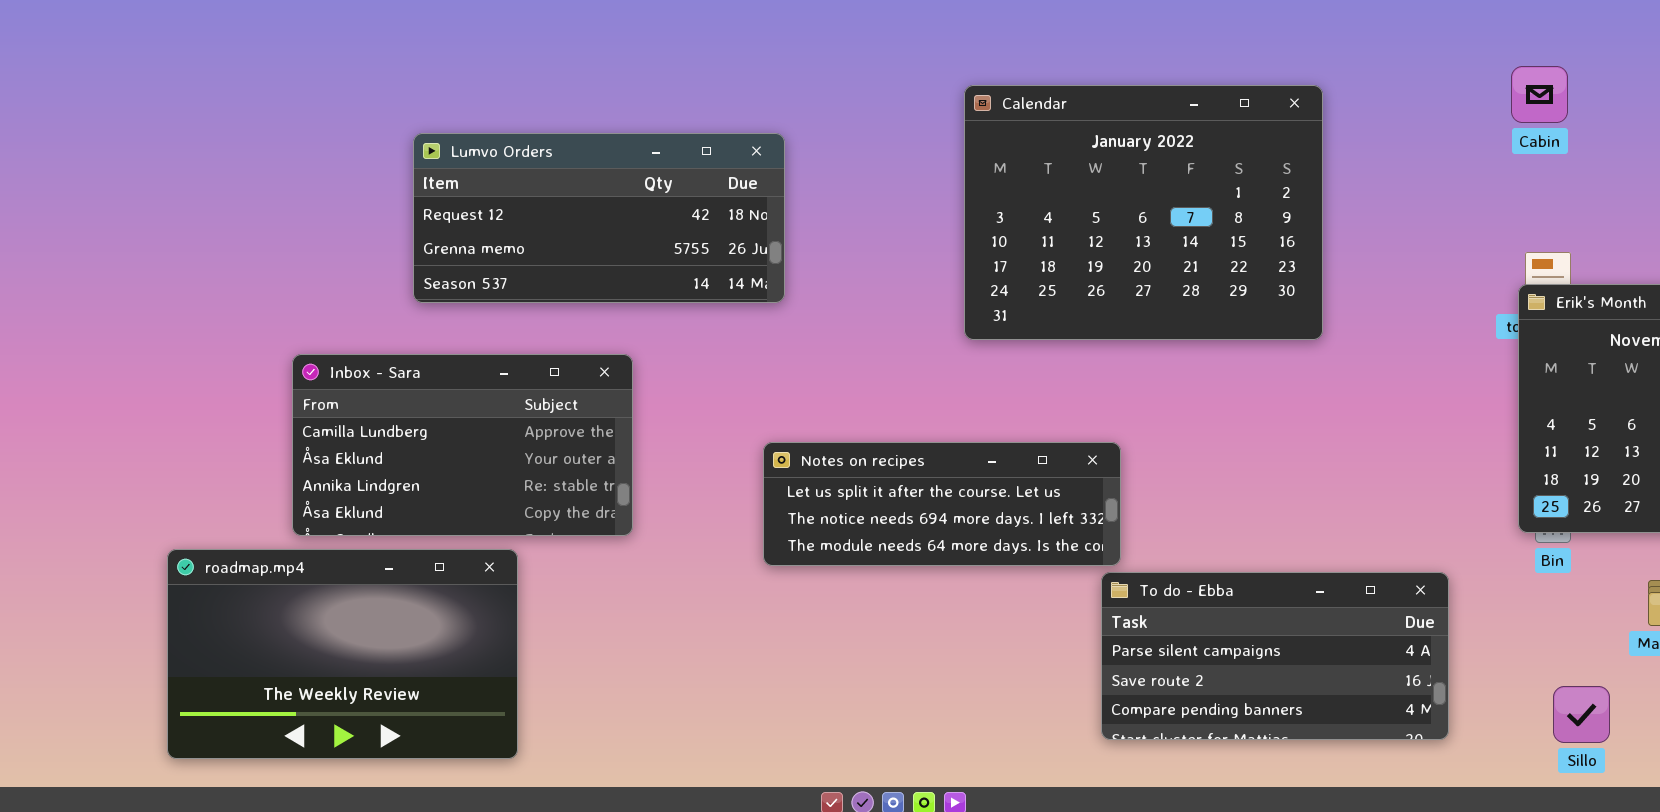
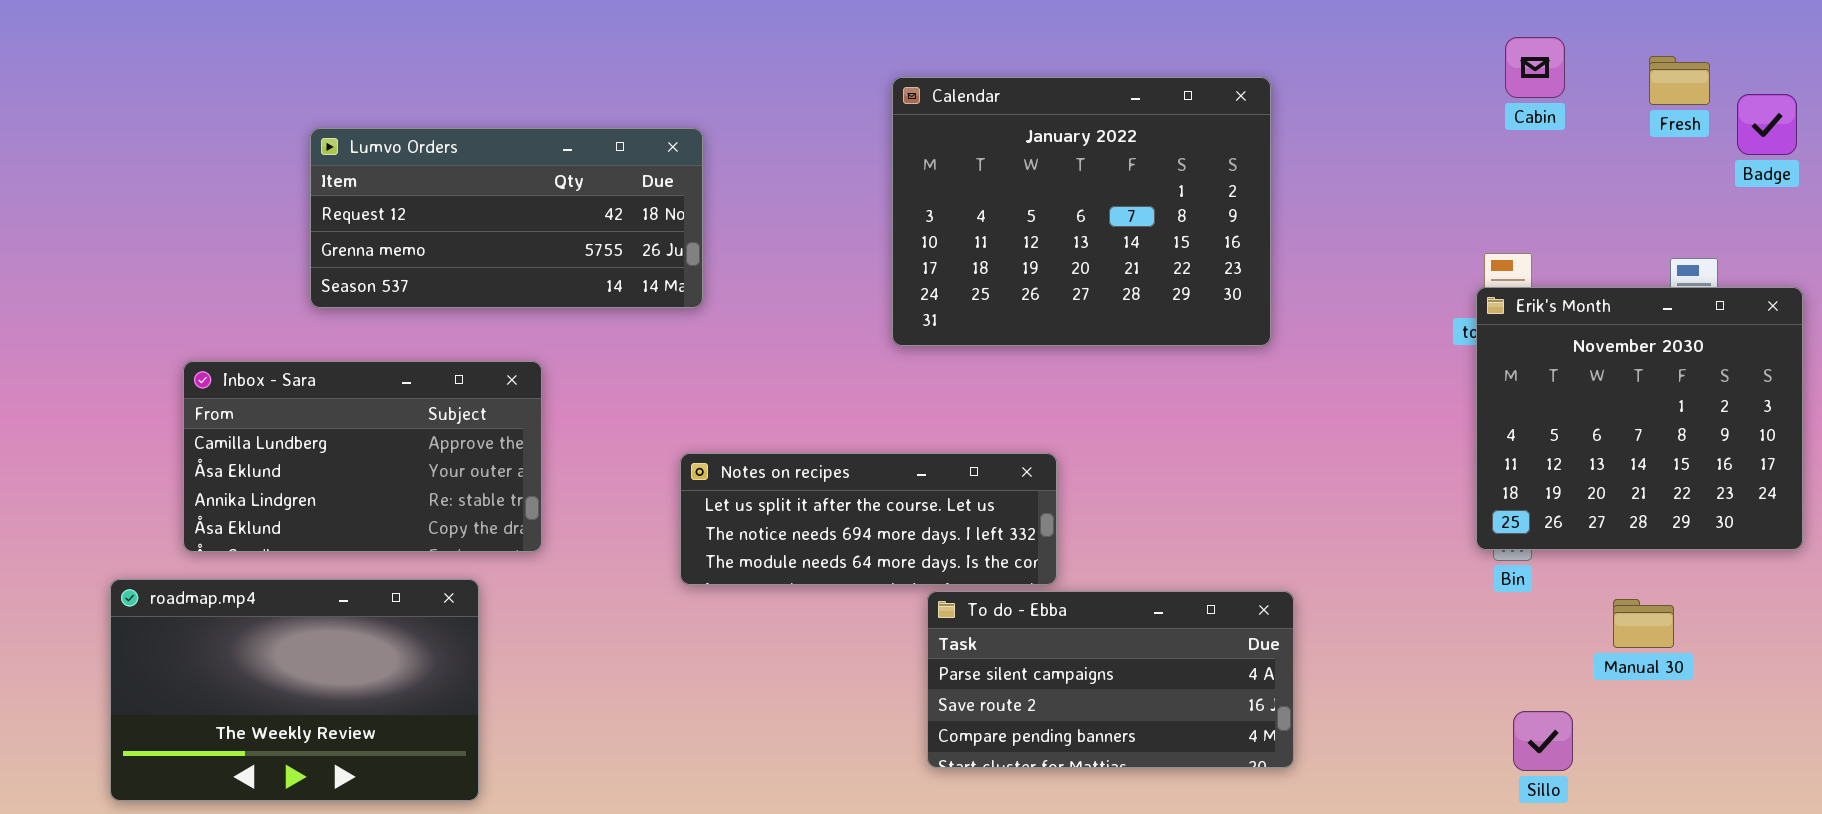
Cabin: [1511,66,1568,123] -> [1505,37,1565,98], moved
roadmap.mp4: [167,549,518,759] -> [110,579,479,801], moved
To do - Ebba: [1101,572,1449,740] -> [927,591,1294,768], moved

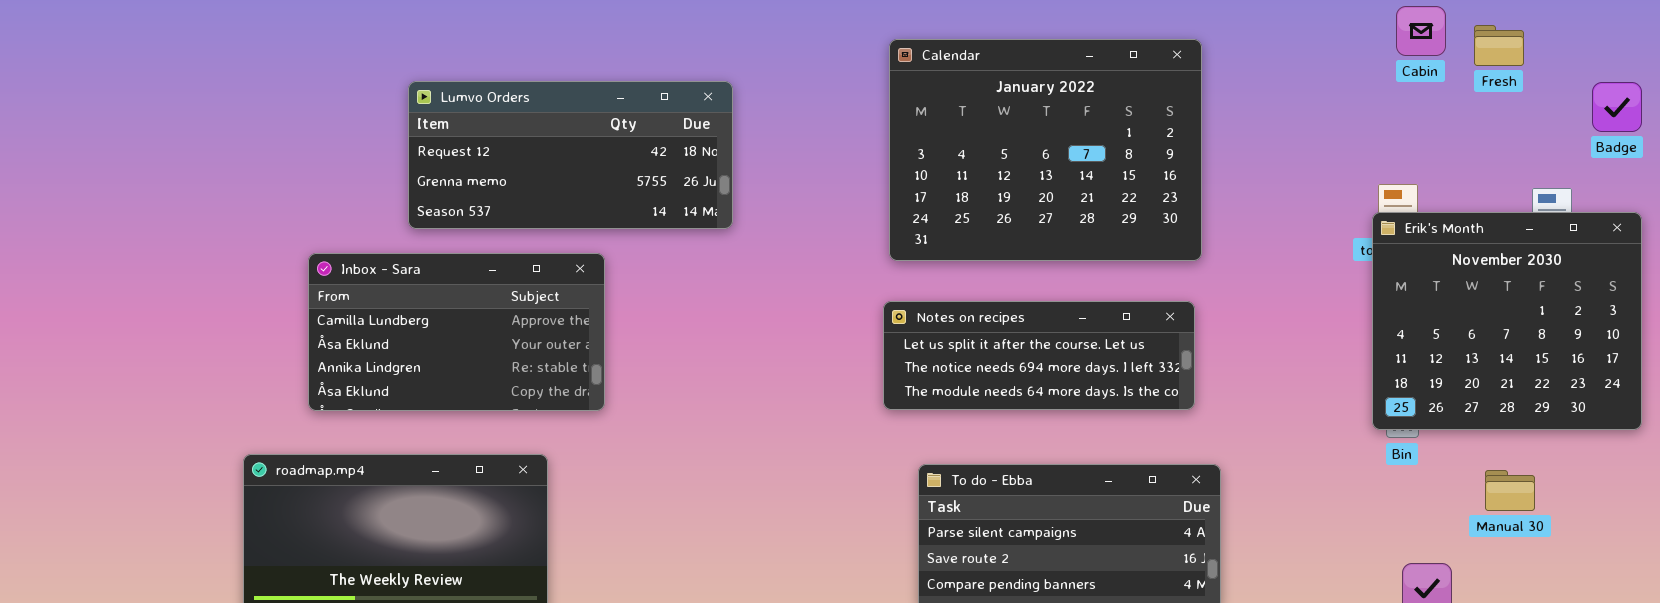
Fresh: [1649,56,1710,105] -> [1474,25,1524,66], moved
Badge: [1737,94,1797,155] -> [1592,82,1642,132], moved
Inbox - Sara: [183,361,542,552] -> [308,253,605,411], moved
Notes on recipes: [680,453,1057,585] -> [883,301,1195,410], moved

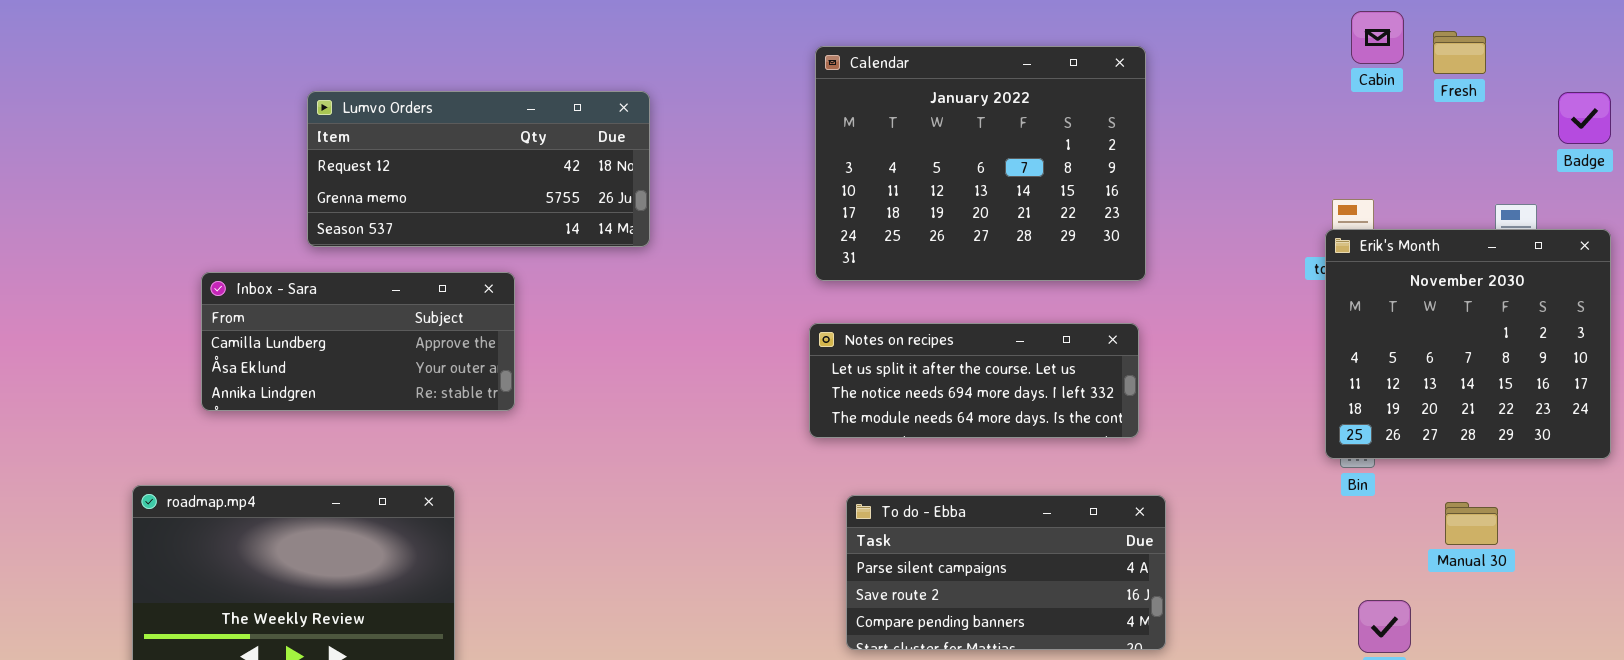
Inbox - Sara: [308,253,605,411] -> [201,272,515,411], resized

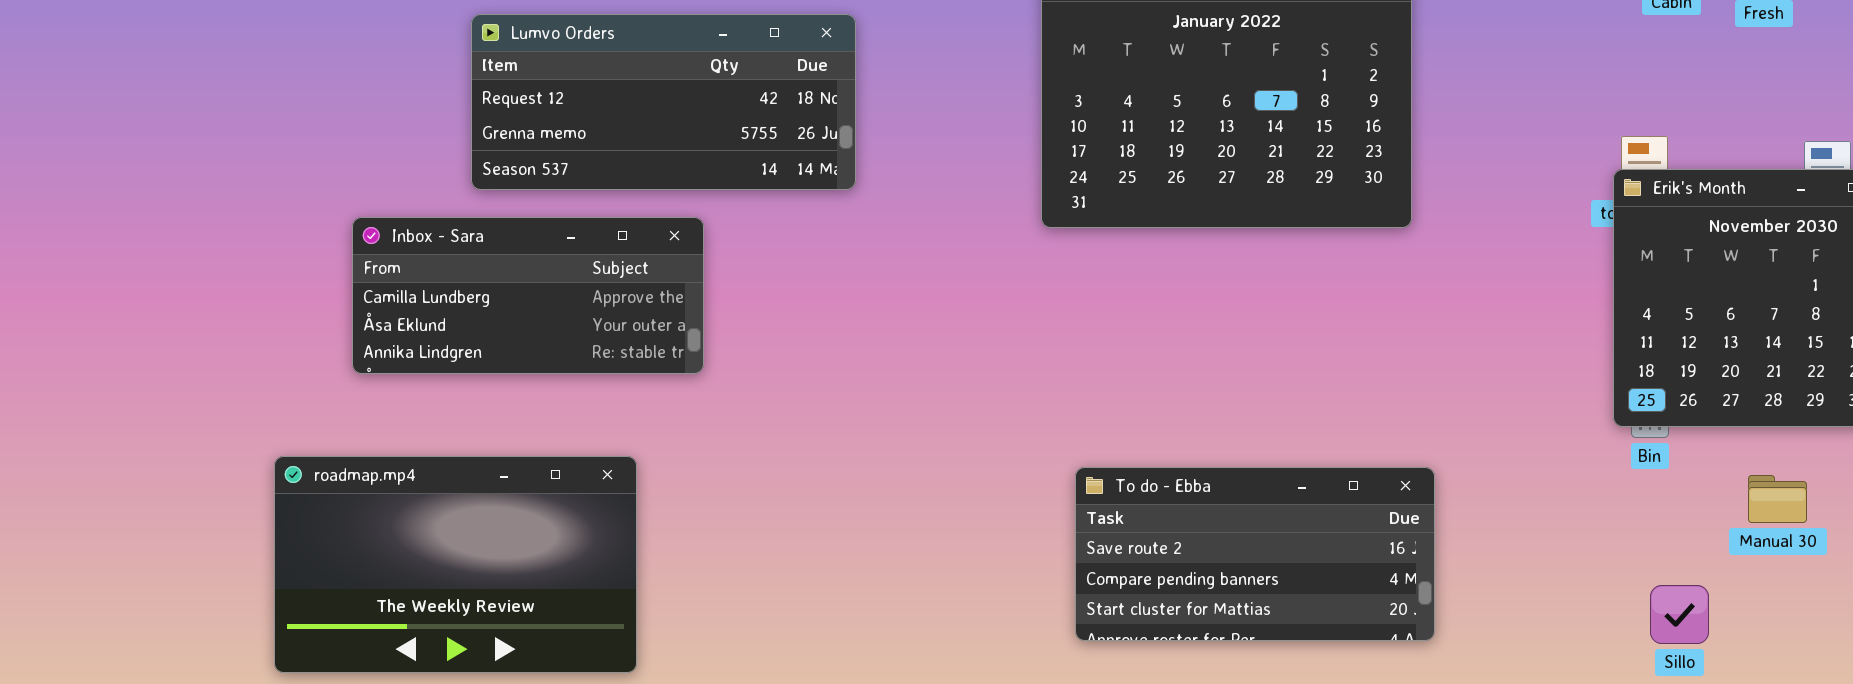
Notes on recipes: [809,323,1139,438] -> none, closed
To do - Ebba: [846,495,1166,650] -> [1075,467,1435,641], scrolled down 1 row

